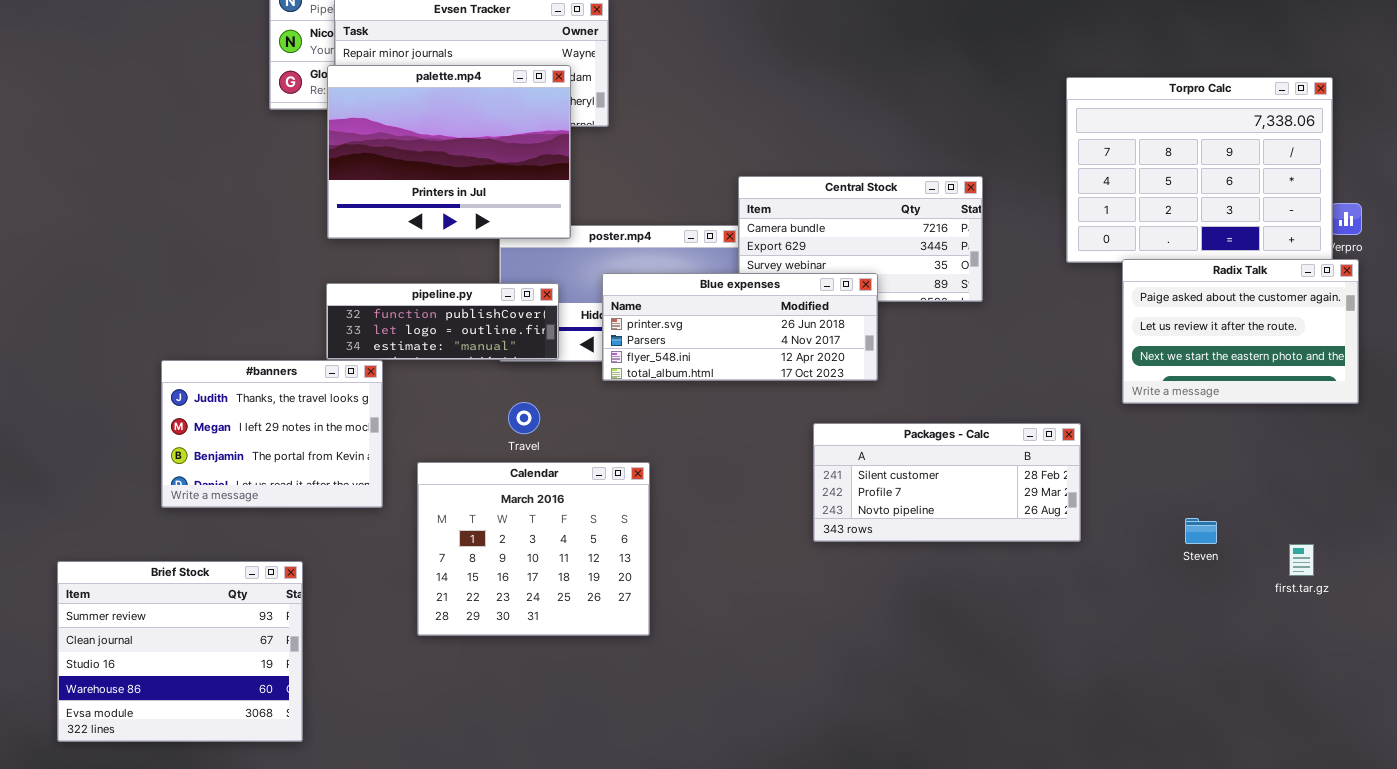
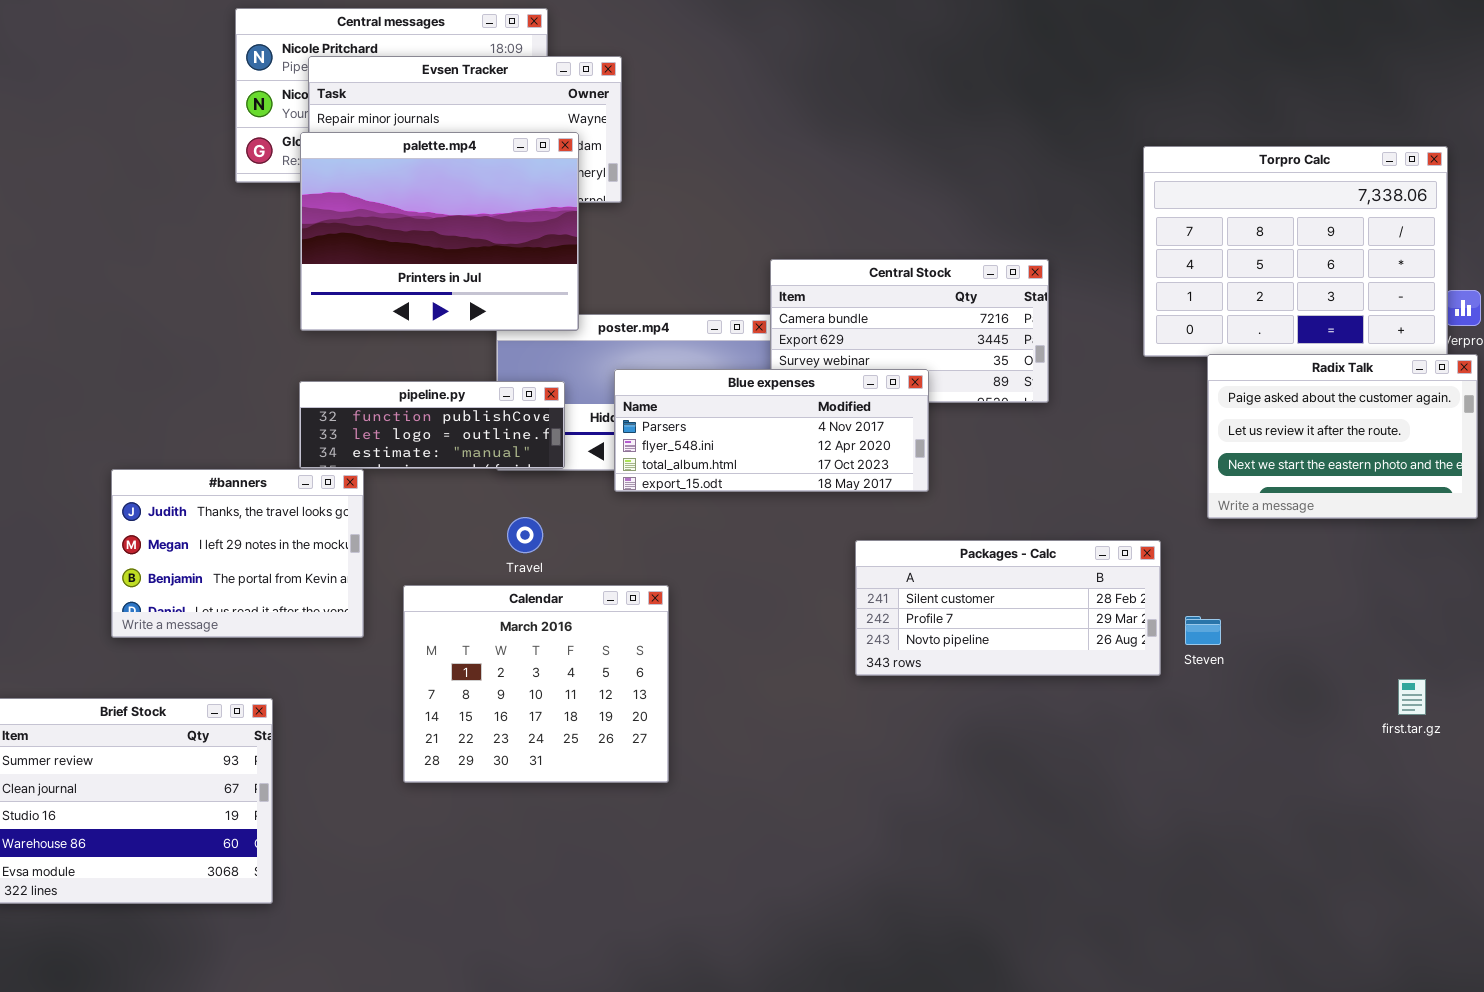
Blue expenses: [602,273,878,381] -> [614,369,929,492], scrolled down 1 row
Steven: [1185,518,1217,544] -> [1185,616,1221,645], moved

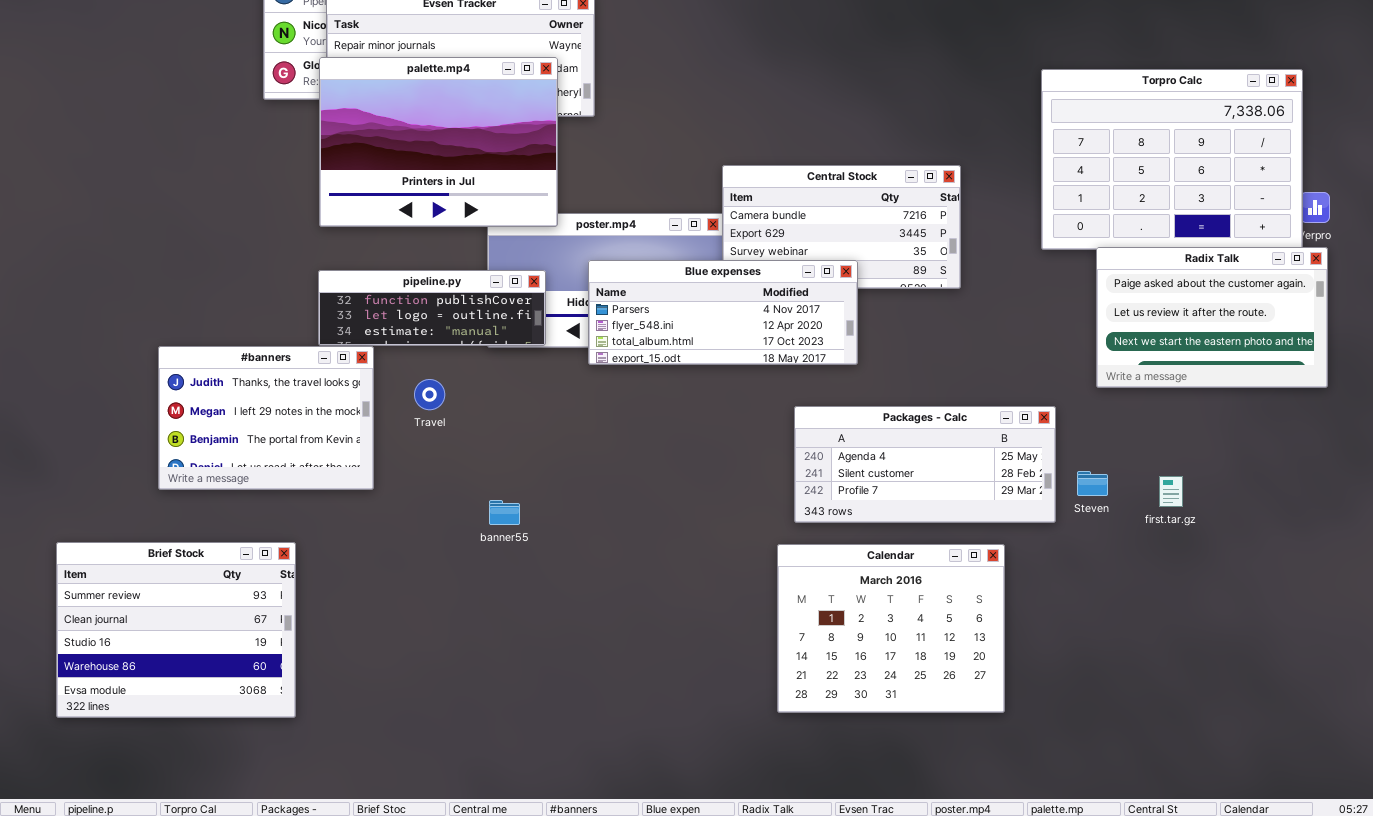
Travel: [507,517,543,553] -> [414,379,445,410], moved
Packages - Calc: [855,540,1161,676] -> [794,406,1056,523], scrolled up 1 row
Calendar: [403,585,669,783] -> [777,544,1005,713], moved
first.tar.gz: [1398,679,1426,715] -> [1159,476,1183,507], moved

